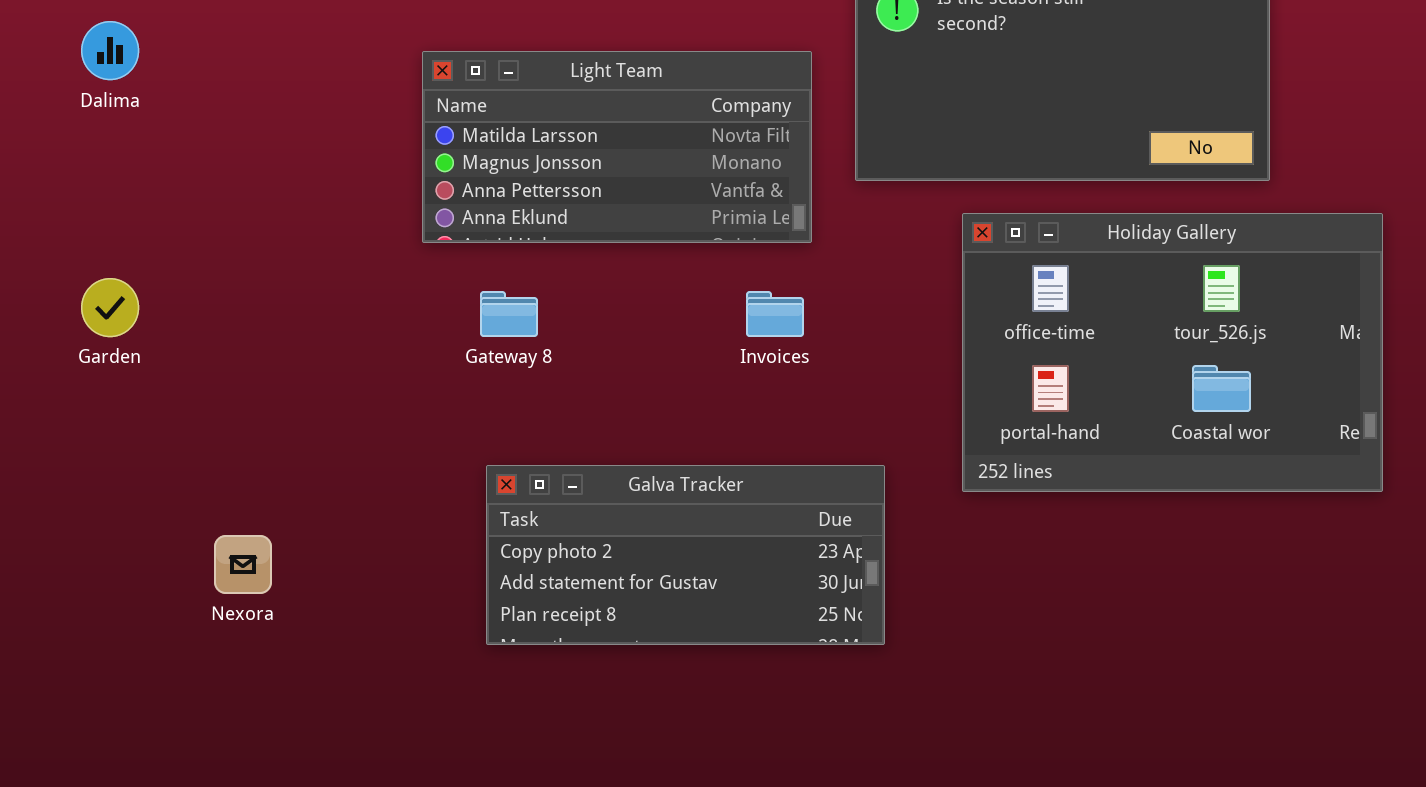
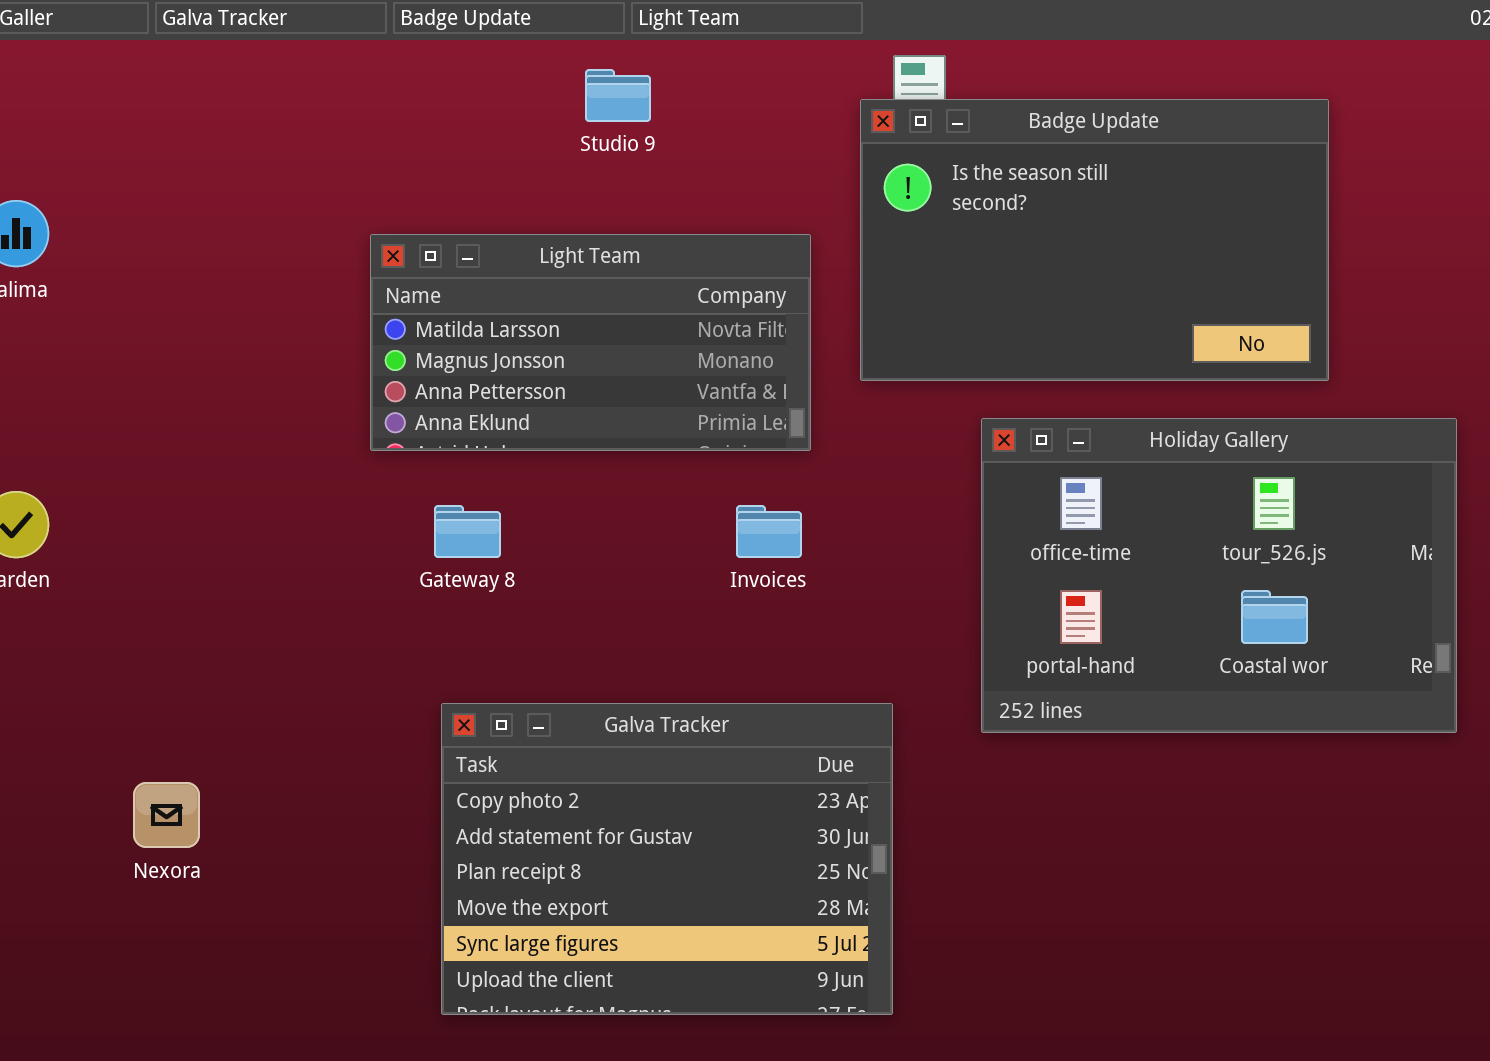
Galva Tracker: [486,465,885,645] -> [441,703,893,1015], resized

